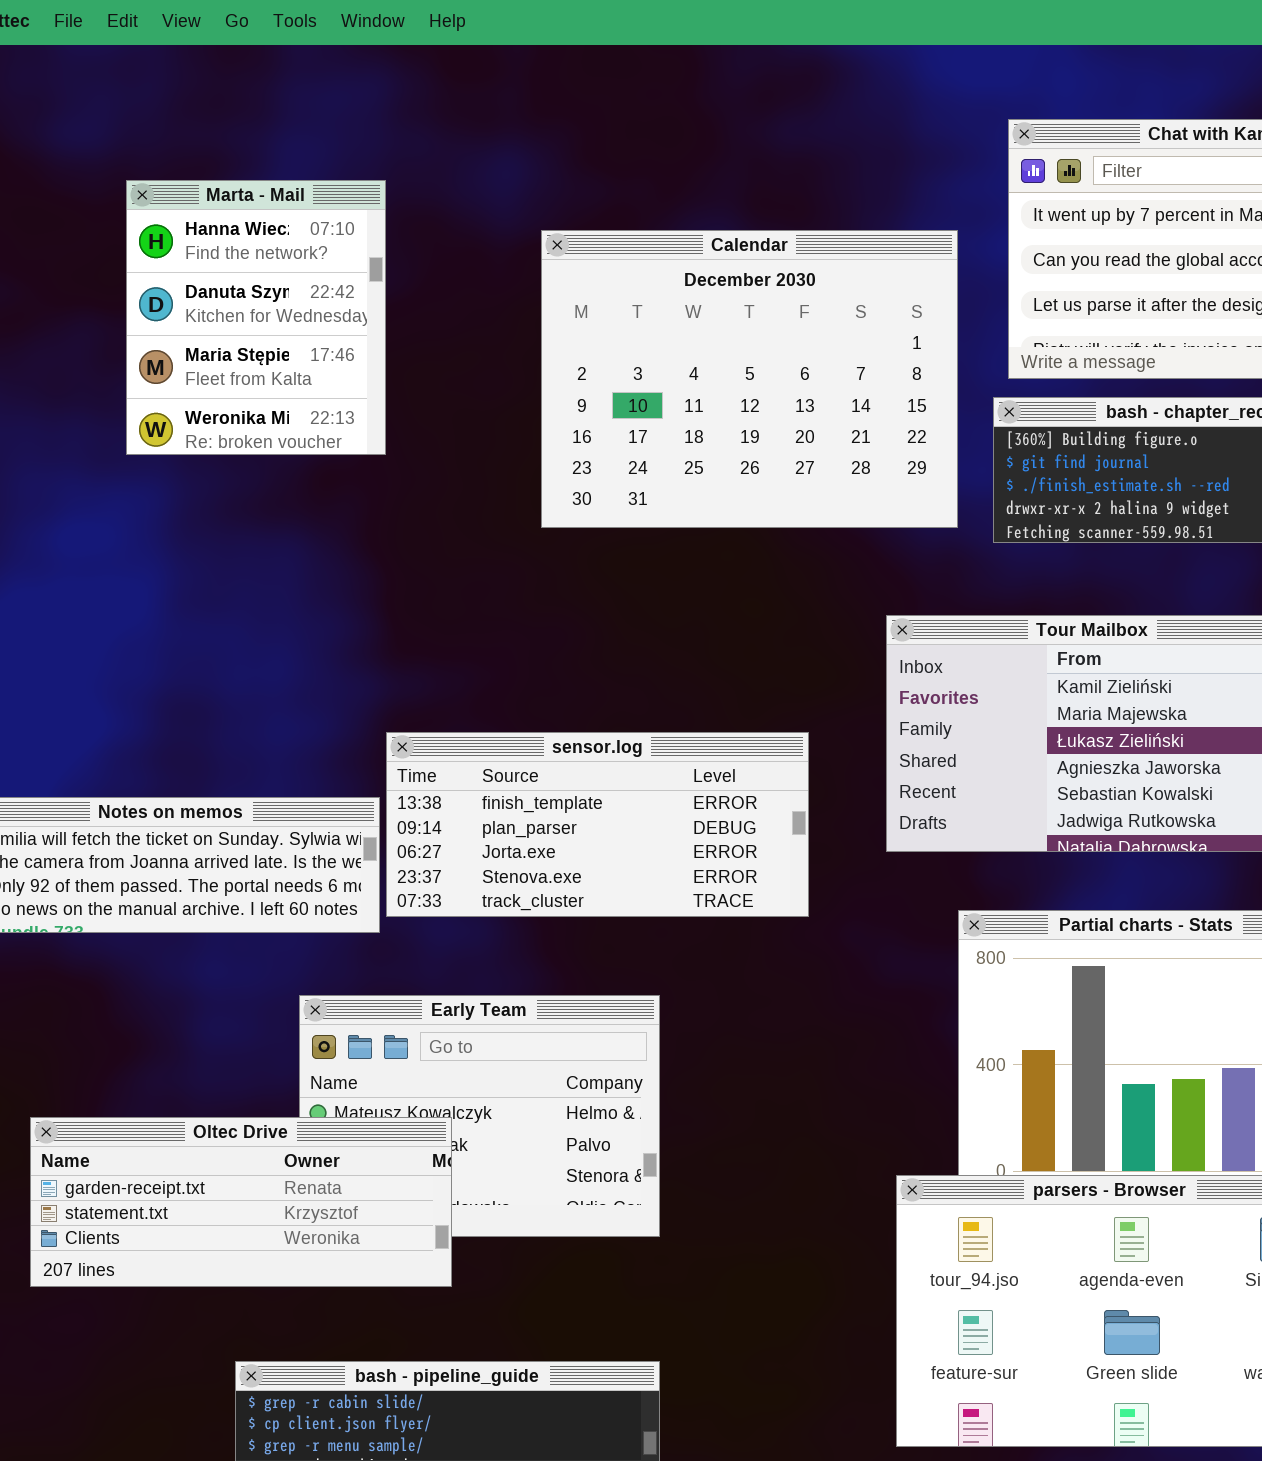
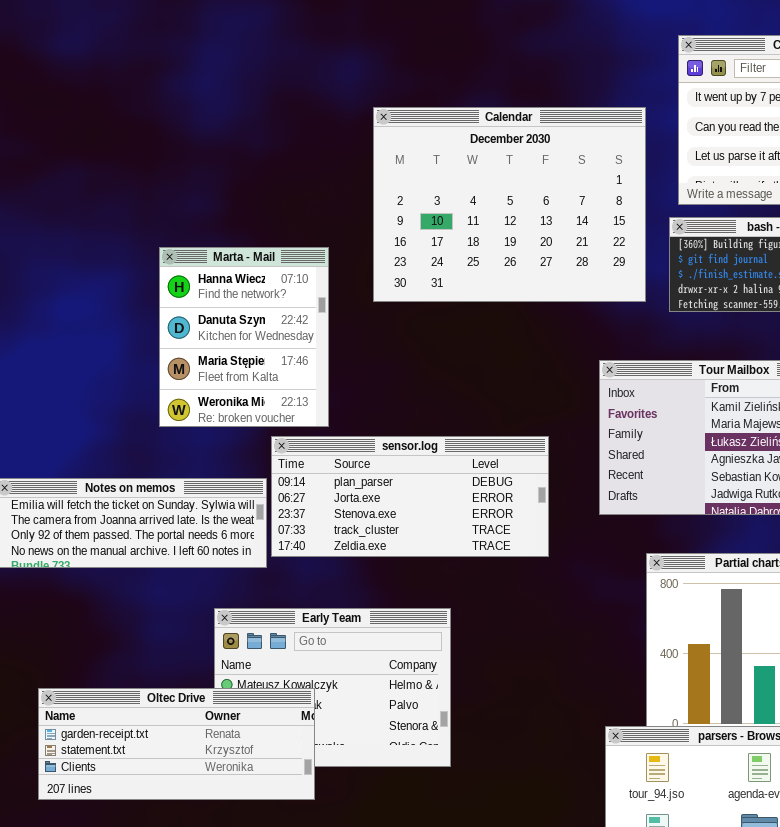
Marta - Mail: [126,180,386,455] -> [159,247,329,427], moved
sensor.log: [386,732,809,917] -> [271,436,549,557], scrolled down 1 row

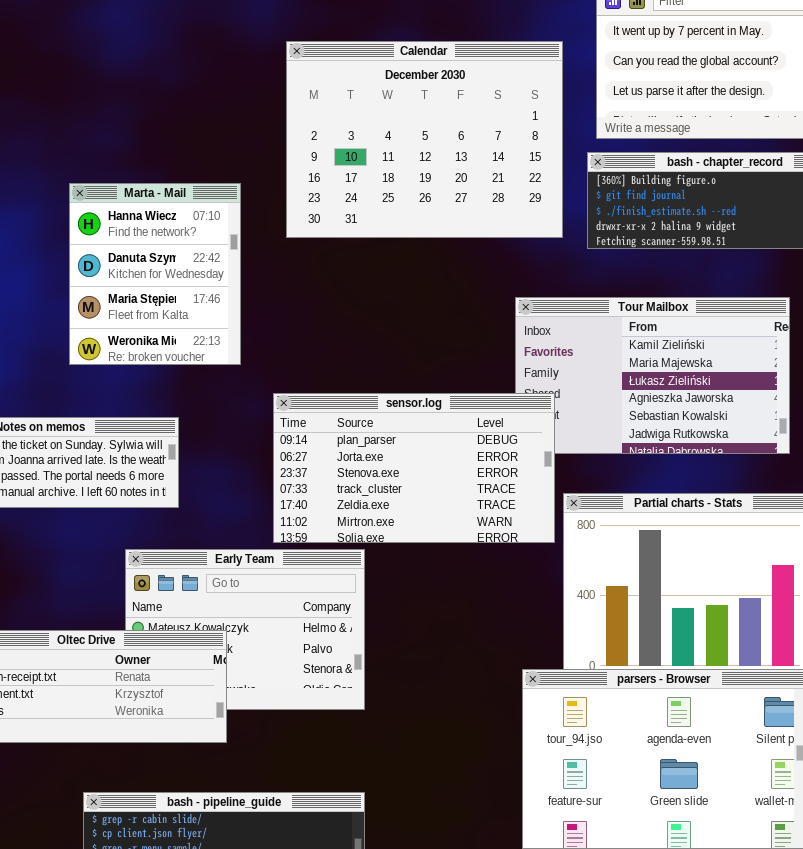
sensor.log: [271,436,549,557] -> [273,393,555,543], moved, resized

